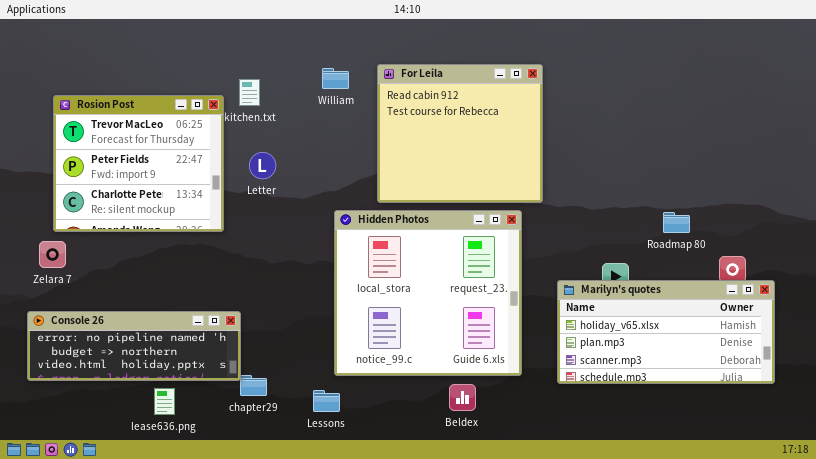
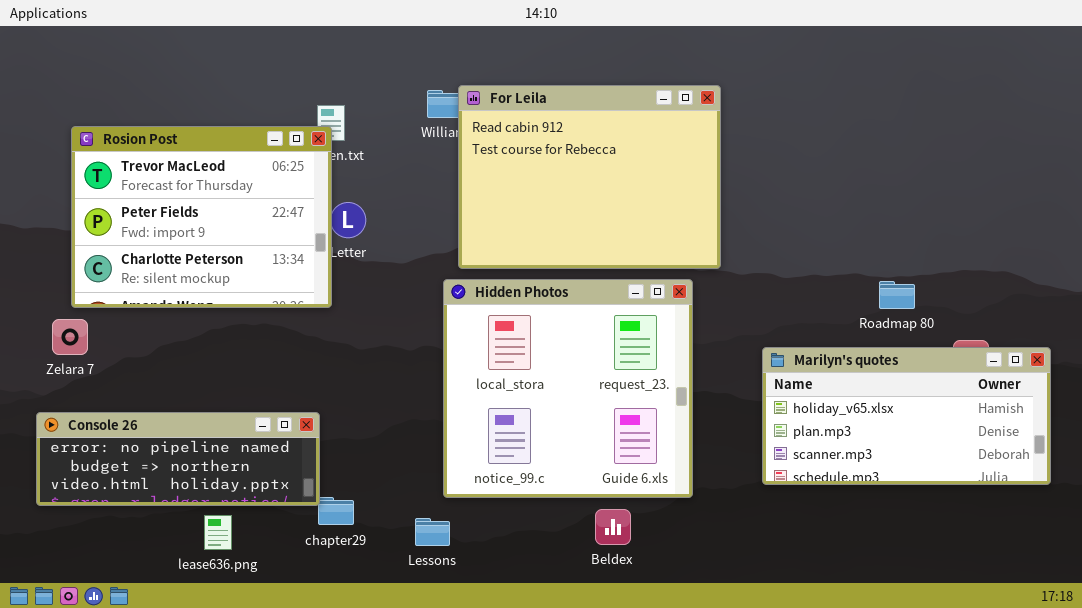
For Leila: [377,64,543,203] -> [458,85,721,269], resized
Rosion Post: [53,95,224,232] -> [71,126,332,308], resized
Marilyn's quotes: [557,280,775,384] -> [762,347,1051,485], moved

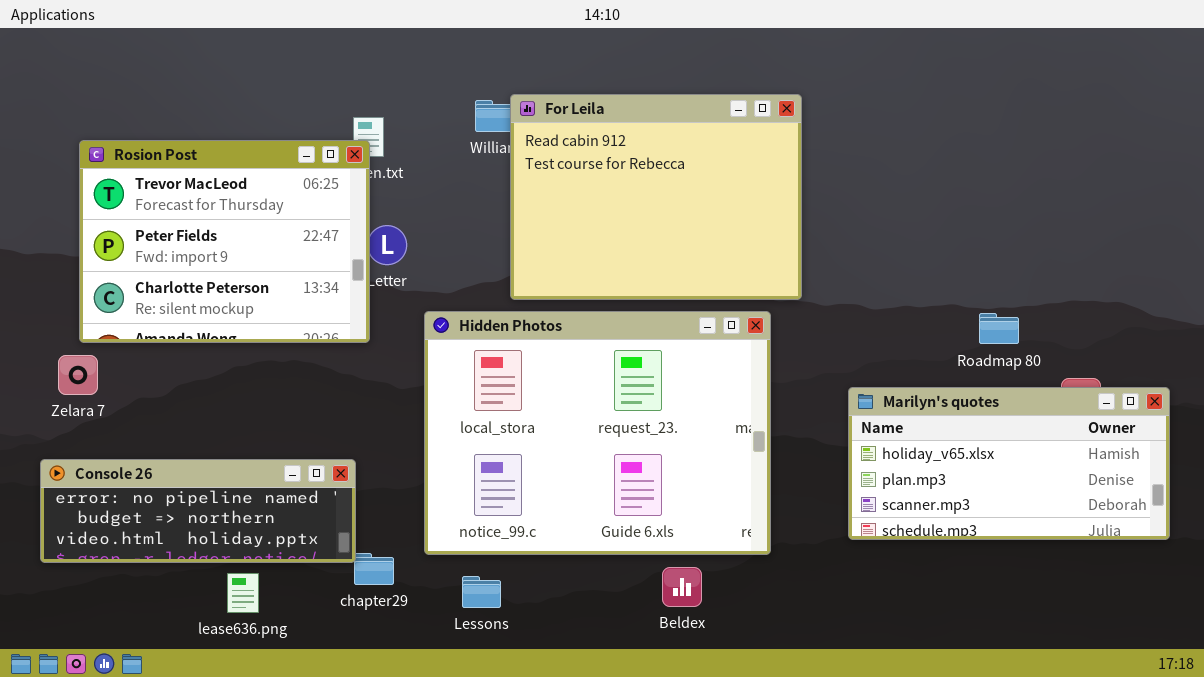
Hidden Photos: [443,279,693,498] -> [424,311,771,555], resized

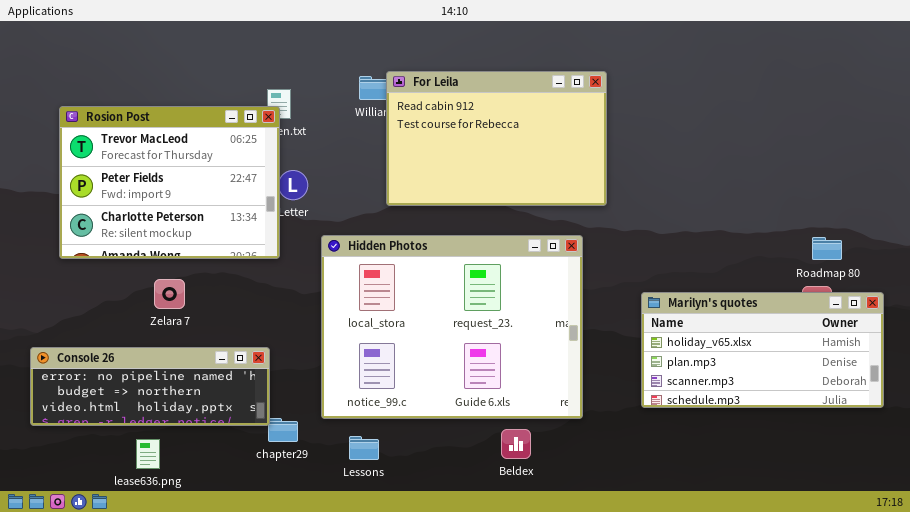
For Leila: [510,94,802,300] -> [386,71,607,206], resized
Roadmap 80: [979,313,1019,344] -> [812,237,842,260], moved
Zelara 7: [58,355,98,395] -> [154,279,185,309], moved
lease636.png: [227,573,259,613] -> [136,439,160,469], moved

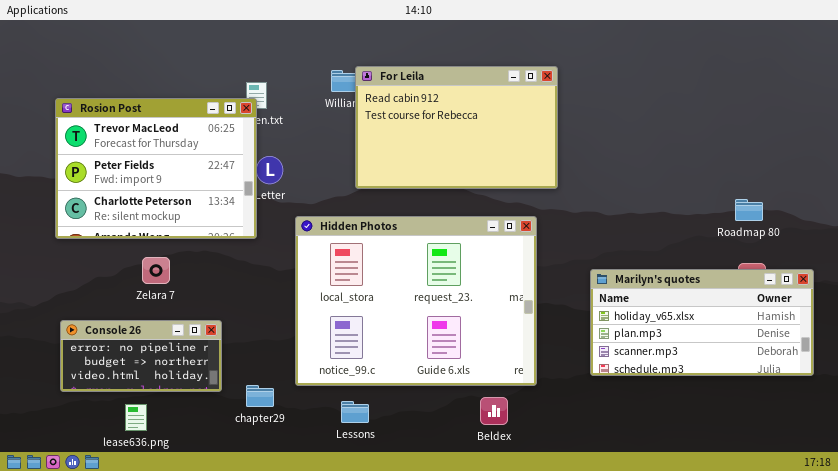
Roadmap 80: [812,237,842,260] -> [735,199,763,221], moved
Console 26: [30,347,270,426] -> [60,320,222,392], moved, resized
Beldex: [501,429,531,459] -> [480,397,508,425], moved
Lessons: [349,436,379,460] -> [341,401,369,423], moved

